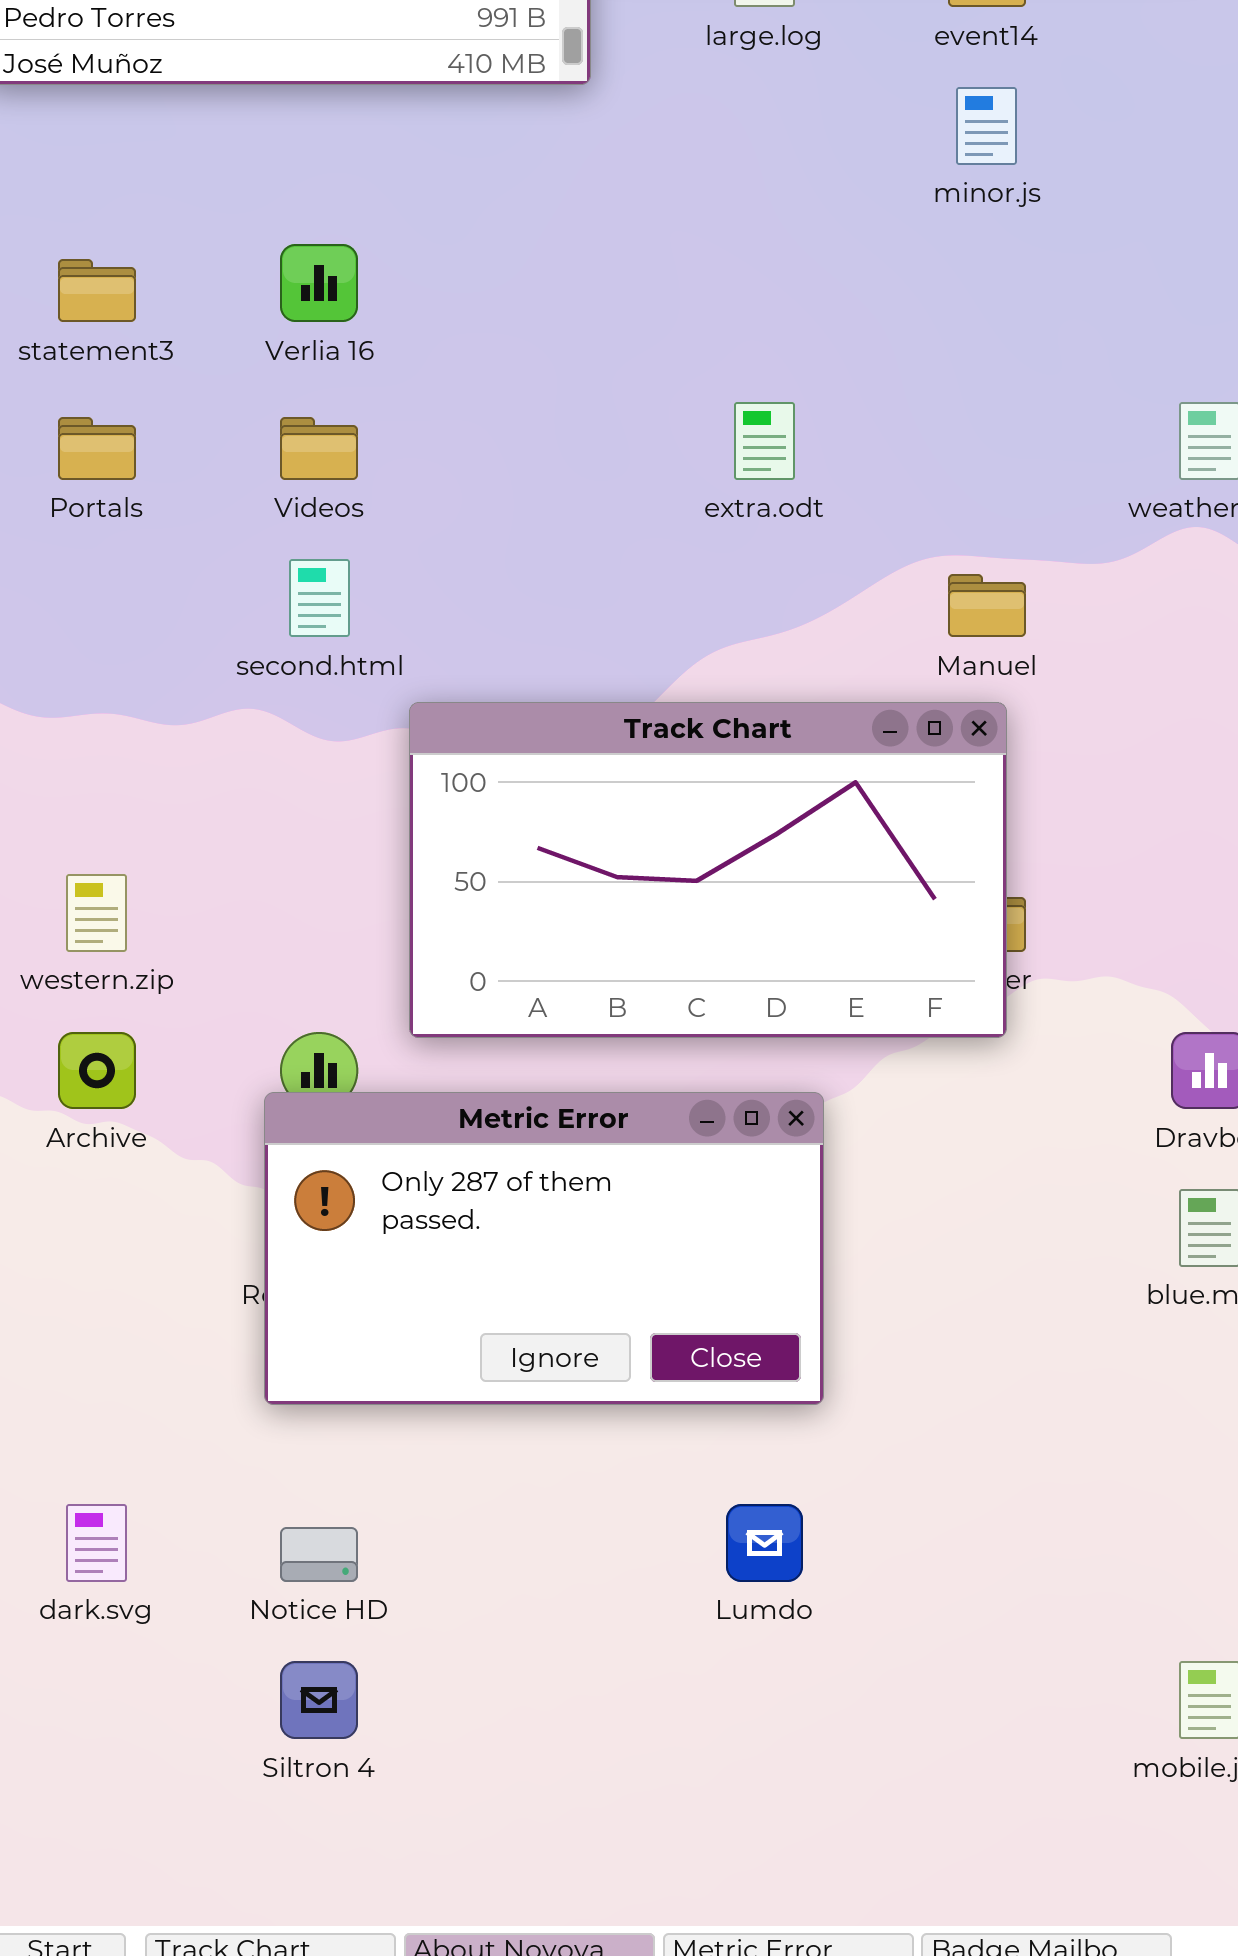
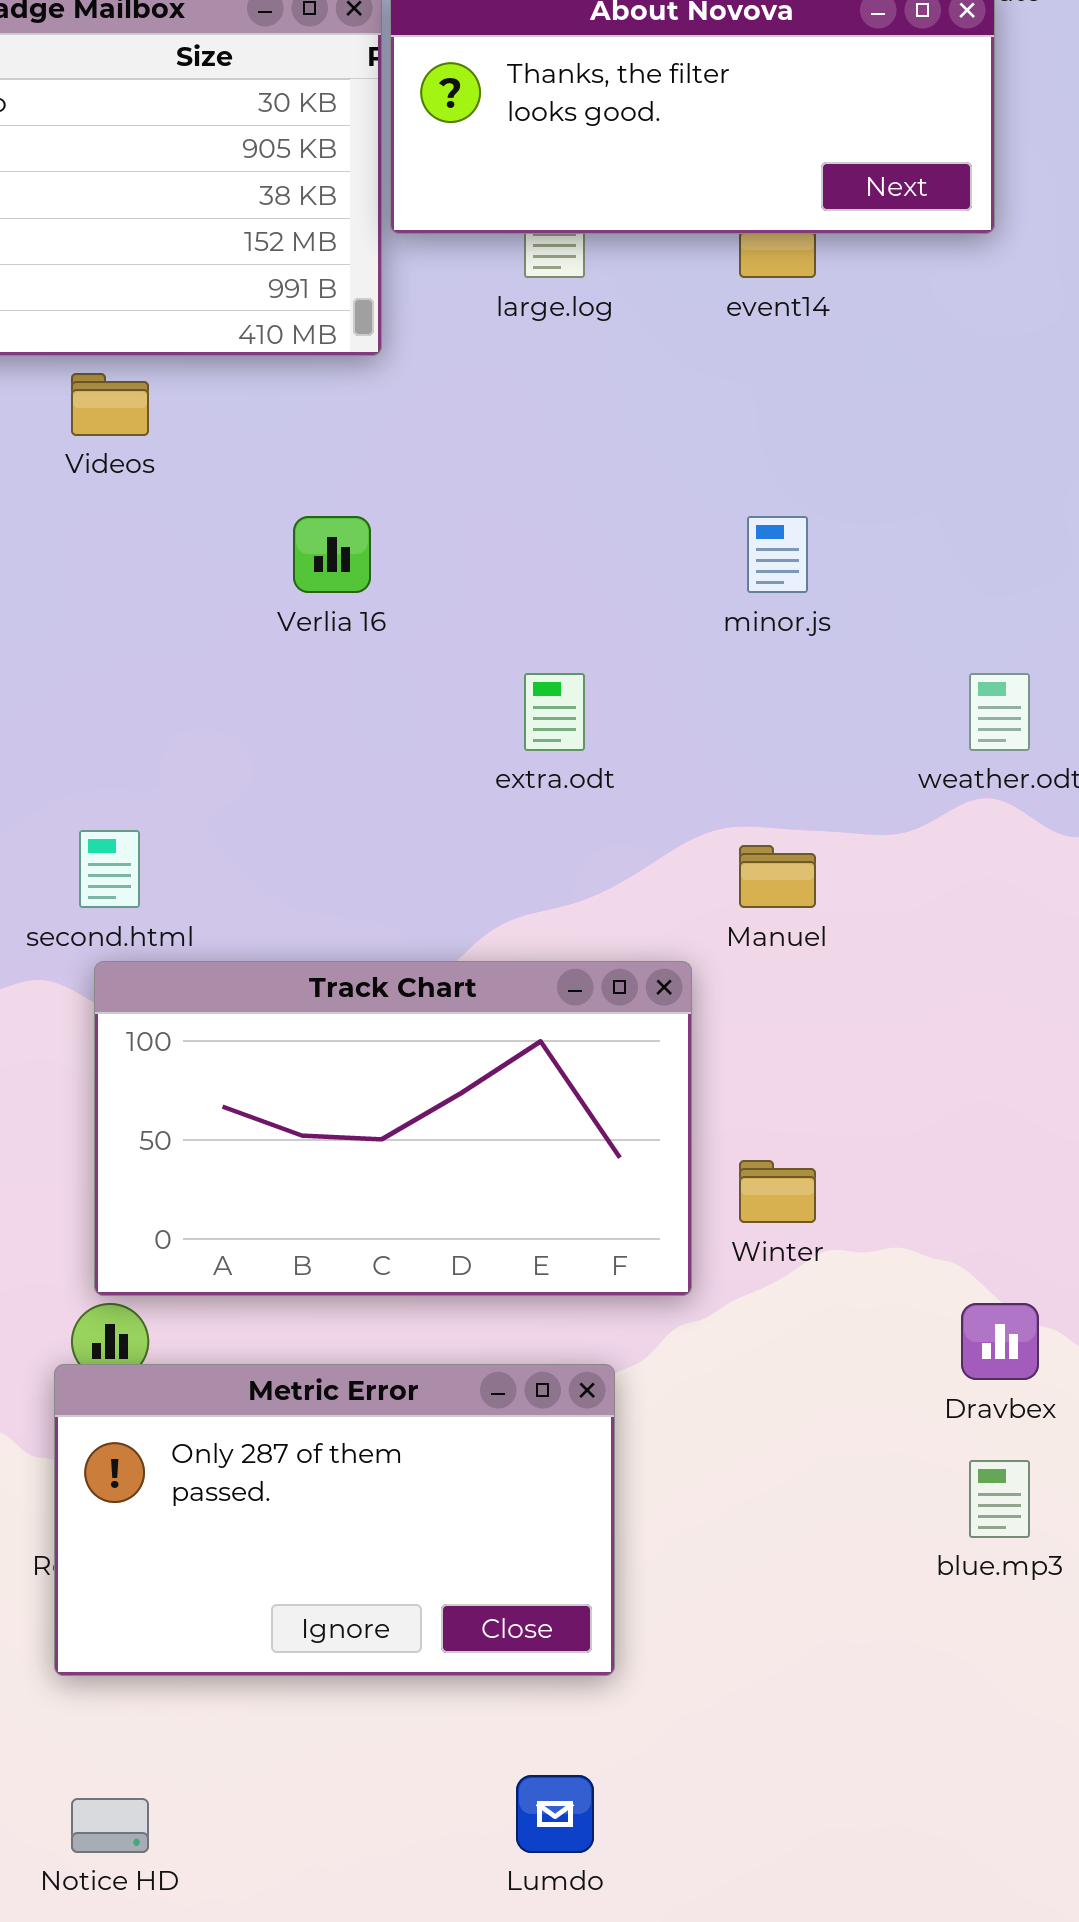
minor.js: [956,87,1017,165] -> [747,516,808,593], moved
Verlia 16: [280,244,358,322] -> [293,516,371,593], moved
Videos: [280,417,358,480] -> [71,373,149,436], moved
Track Chart: [409,702,1007,1038] -> [94,961,692,1296], moved

